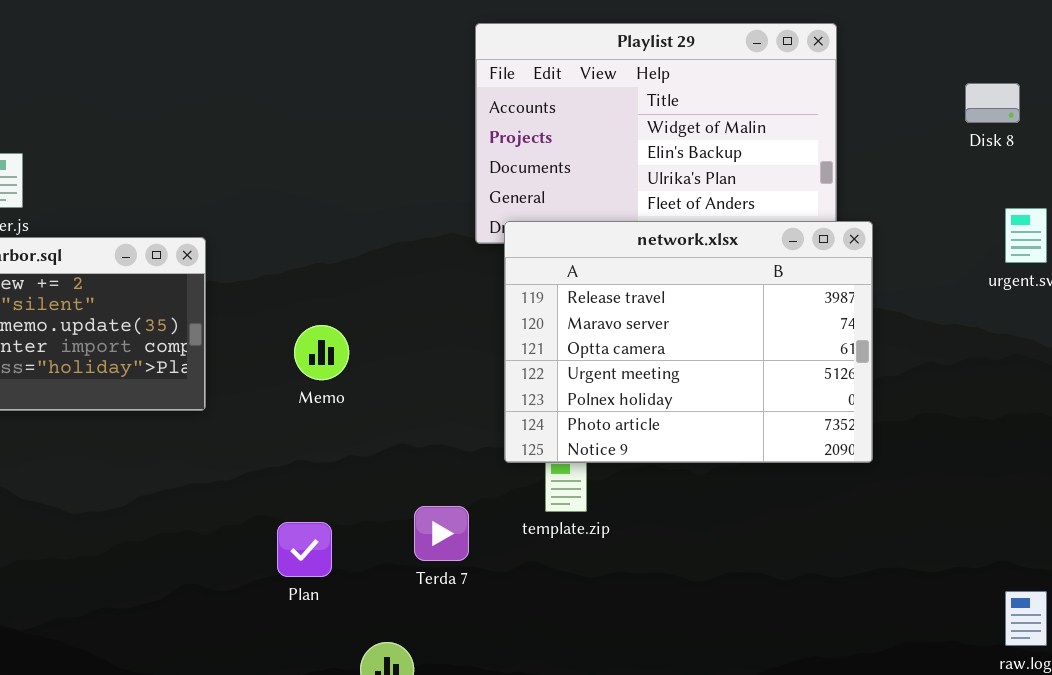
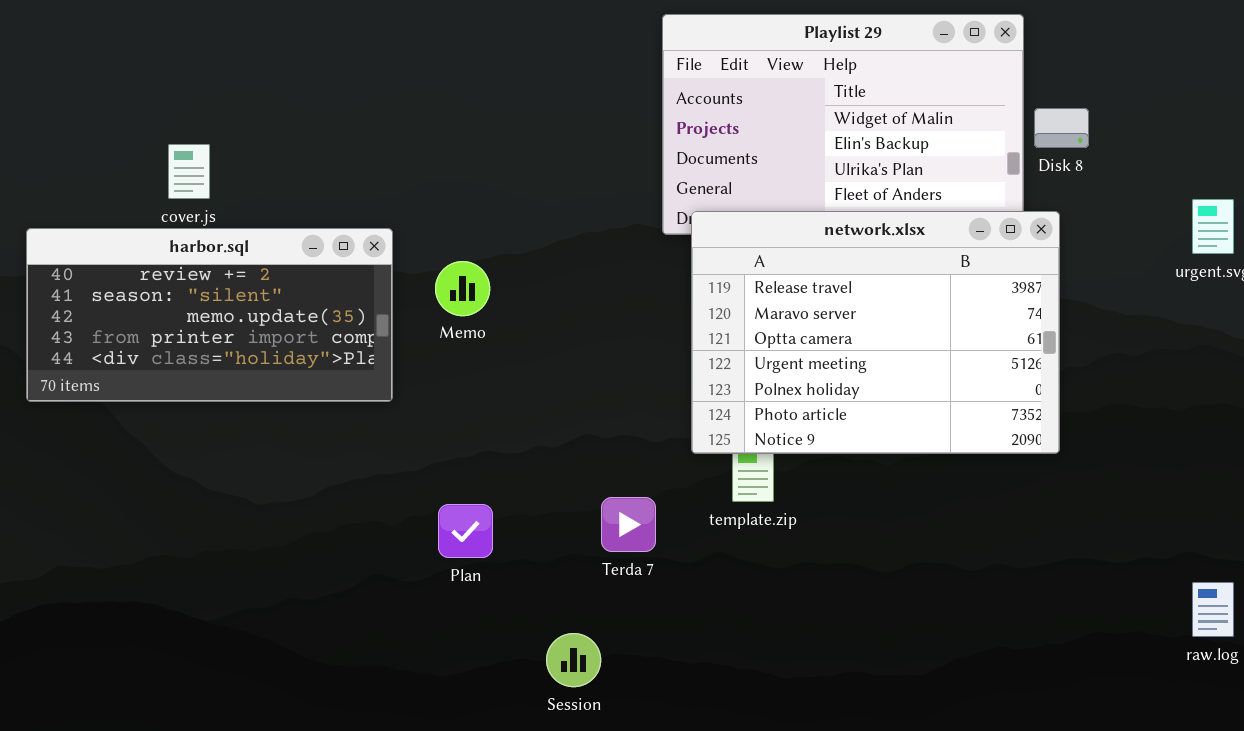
Disk 8: [965,83,1020,123] -> [1034,108,1089,148], moved
Memo: [294,325,349,380] -> [435,261,490,316], moved
Plan: [277,522,332,577] -> [438,504,493,558], moved

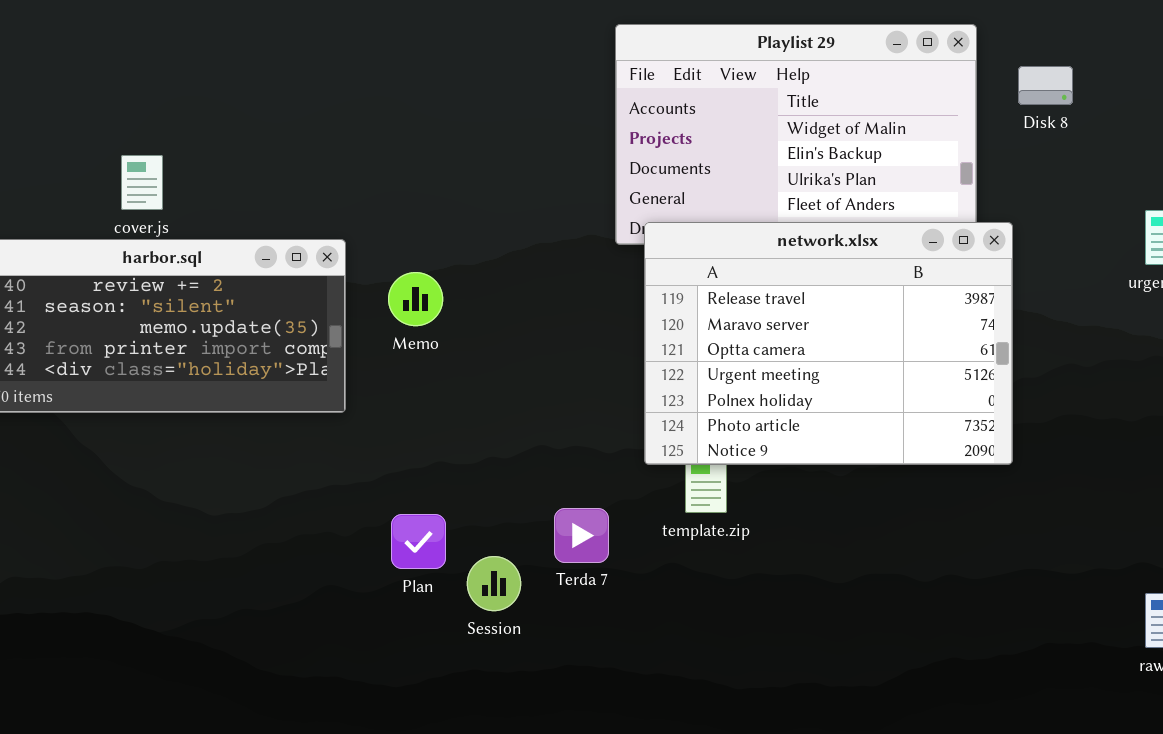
Disk 8: [1034,108,1089,148] -> [1018,66,1073,105], moved
Session: [546,633,601,687] -> [467,556,521,611], moved

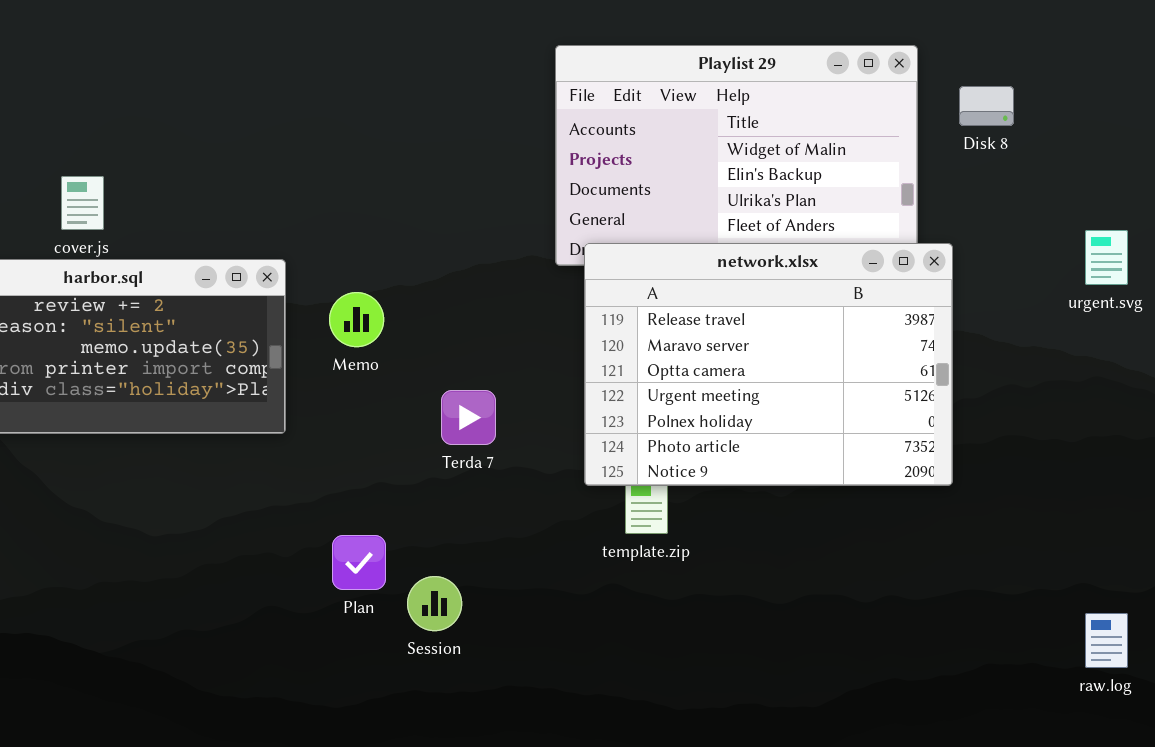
Terda 7: [554,508,609,563] -> [441,390,496,445], moved

